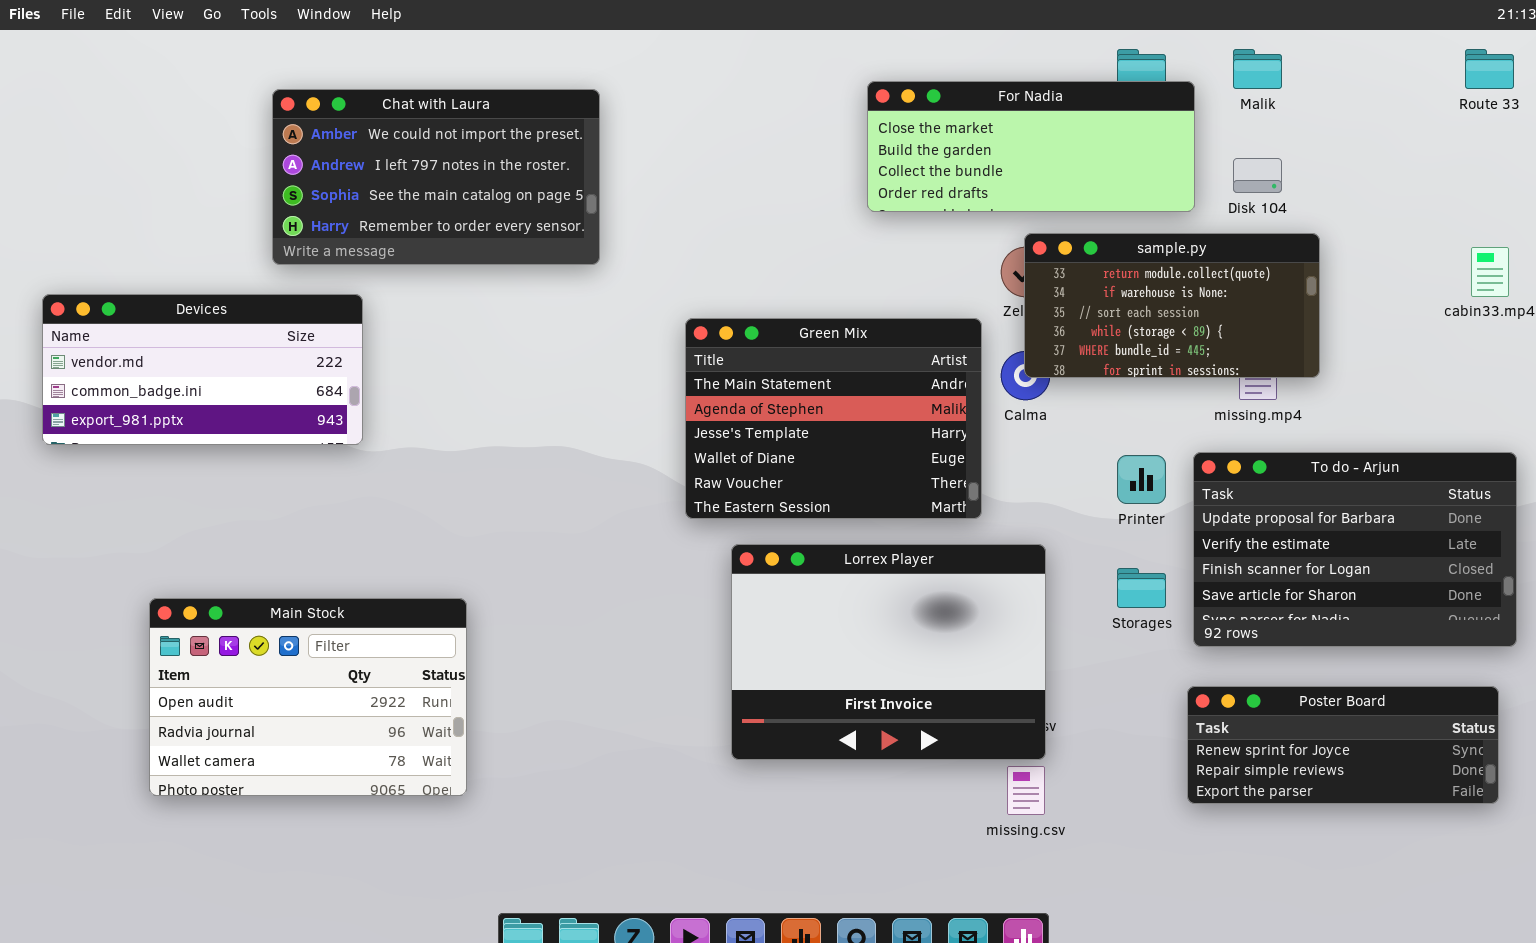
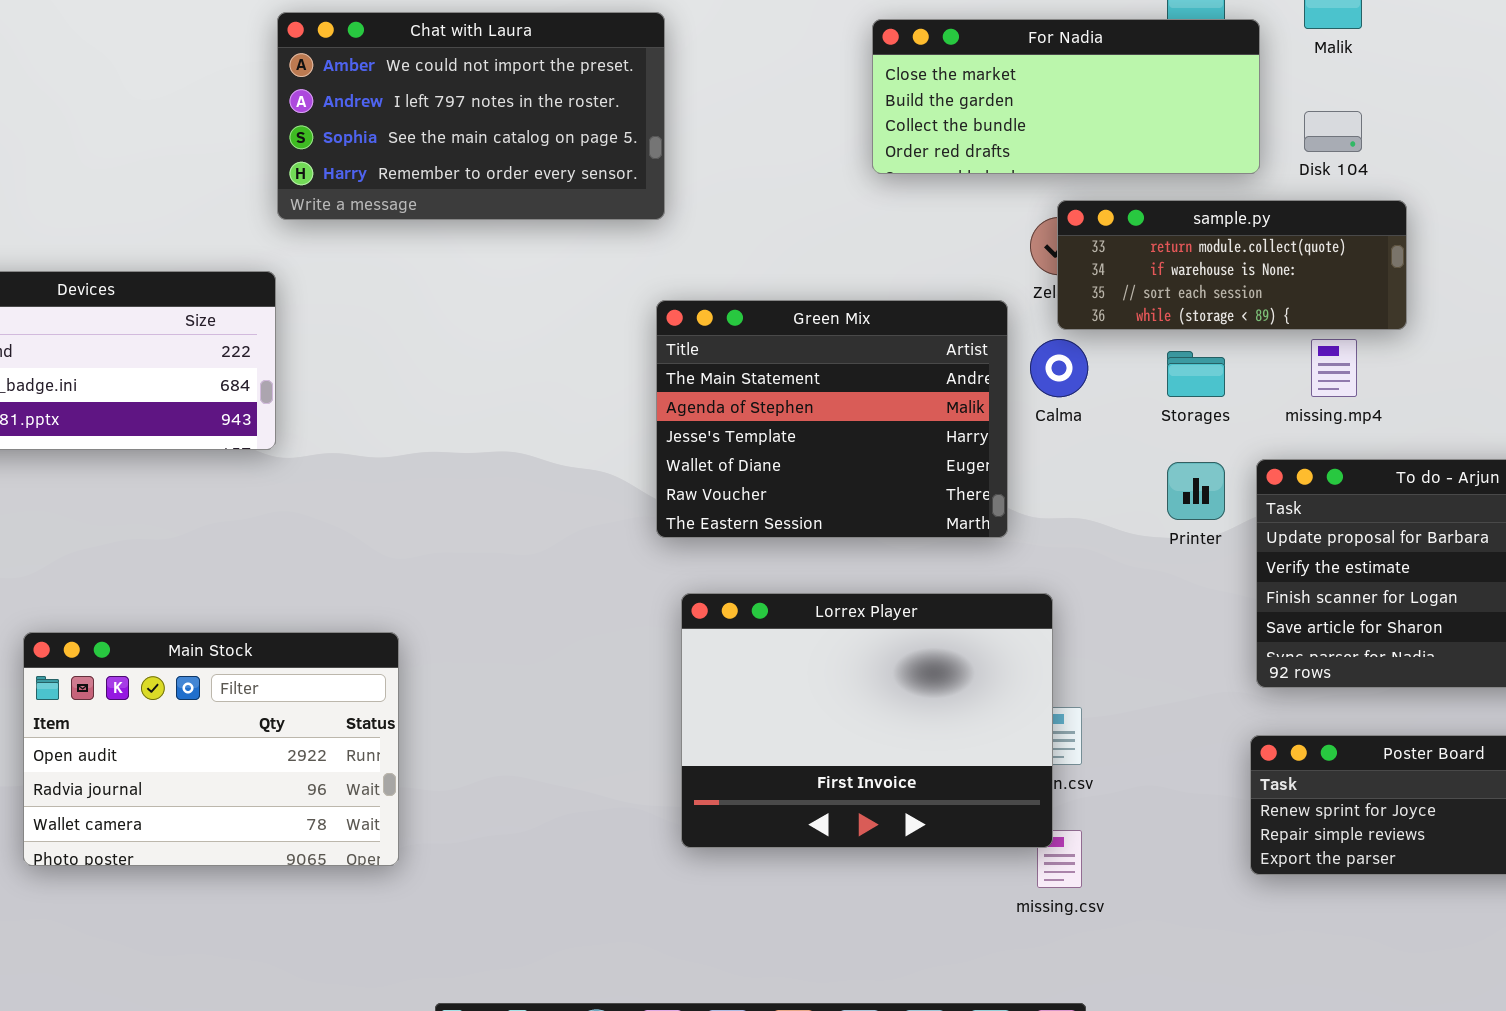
Chat with Laura: [272,89,600,265] -> [277,12,665,220], moved
sample.py: [1024,233,1320,378] -> [1057,200,1407,330], resized
Lorrex Player: [731,544,1046,760] -> [681,593,1053,848], moved
Storages: [1117,568,1166,608] -> [1167,351,1225,397], moved

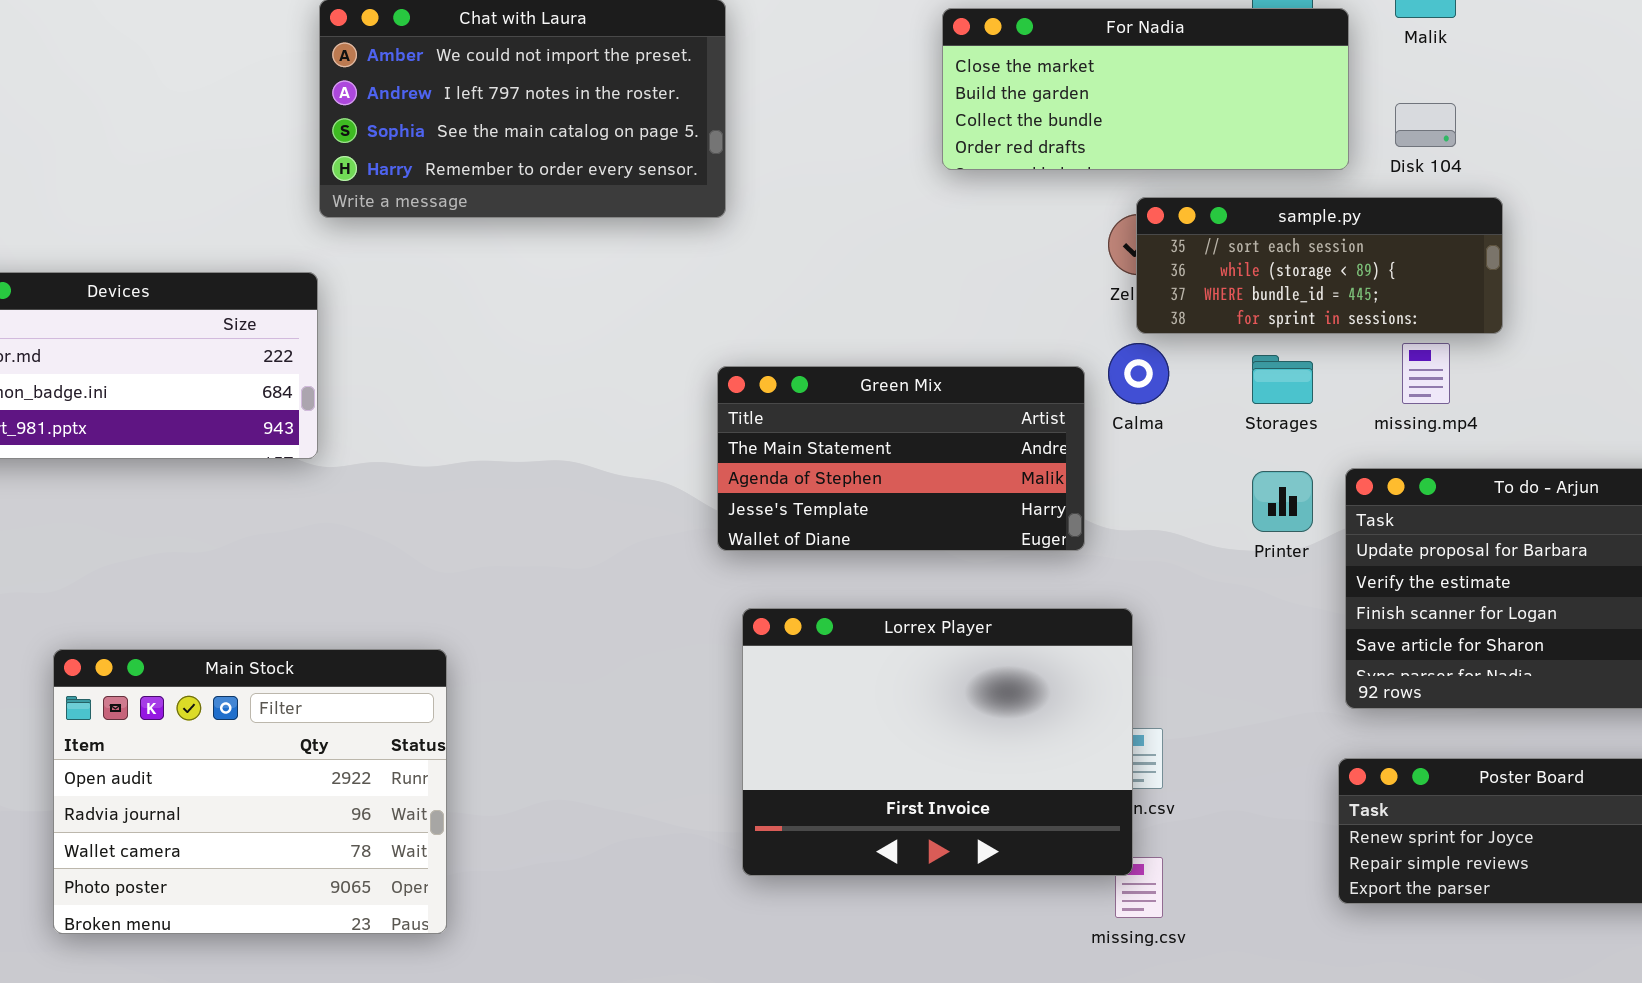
sample.py: [1057,200,1407,330] -> [1136,197,1503,334], scrolled down 2 rows
Green Mix: [656,300,1008,538] -> [717,366,1085,551], resized
Main Stock: [23,632,399,866] -> [53,649,447,934], resized

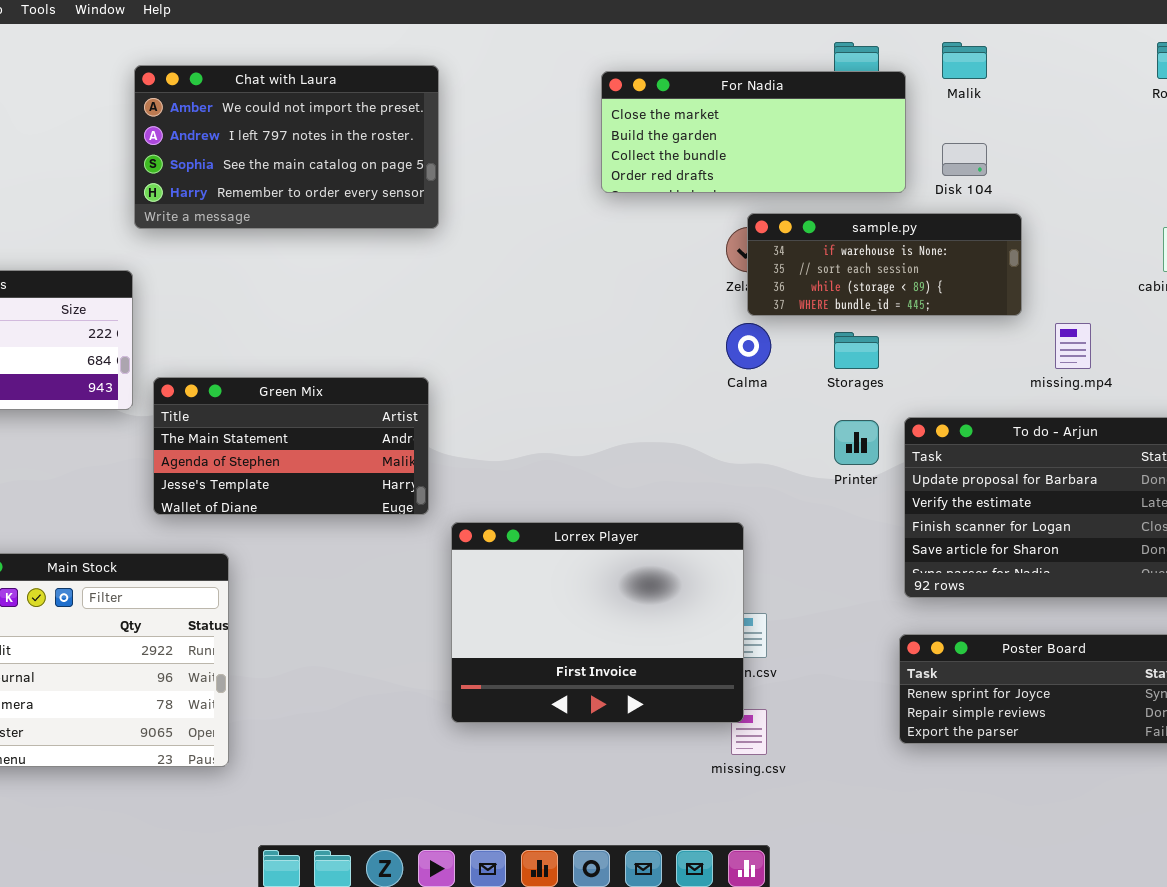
sample.py: [1136,197,1503,334] -> [747,213,1022,316], scrolled up 1 row
missing.mp4: [1402,343,1450,404] -> [1055,323,1091,369], moved
Green Mix: [717,366,1085,551] -> [153,377,429,515], moved

